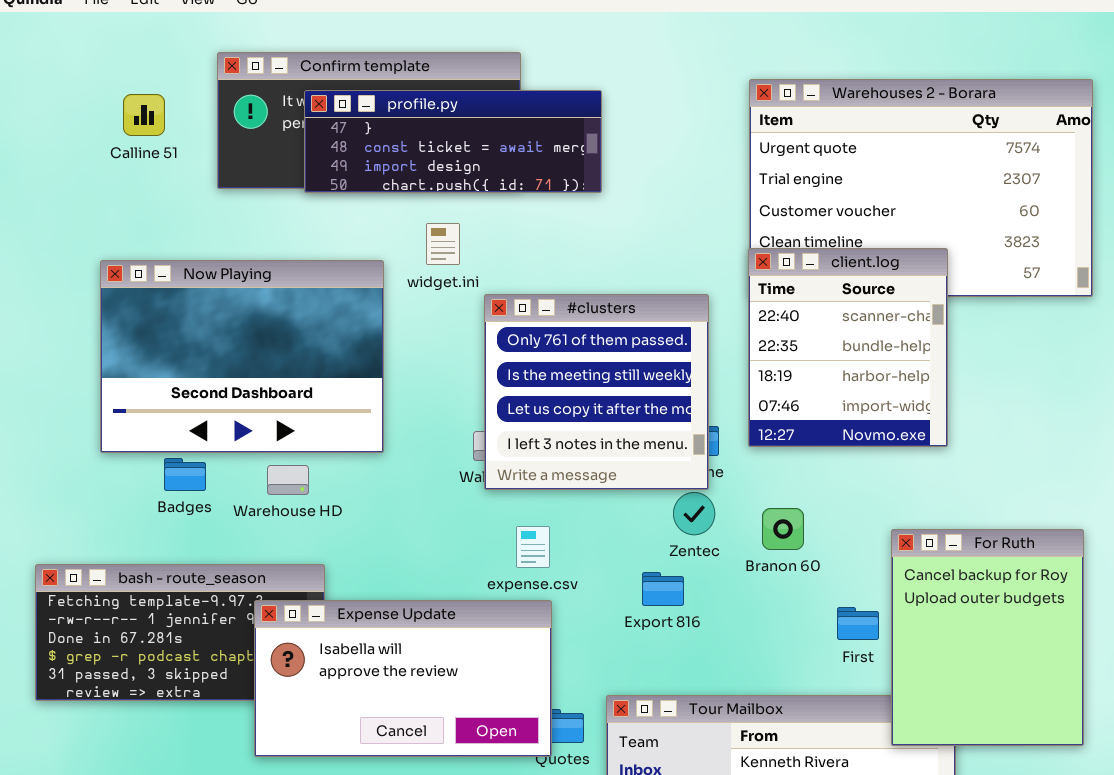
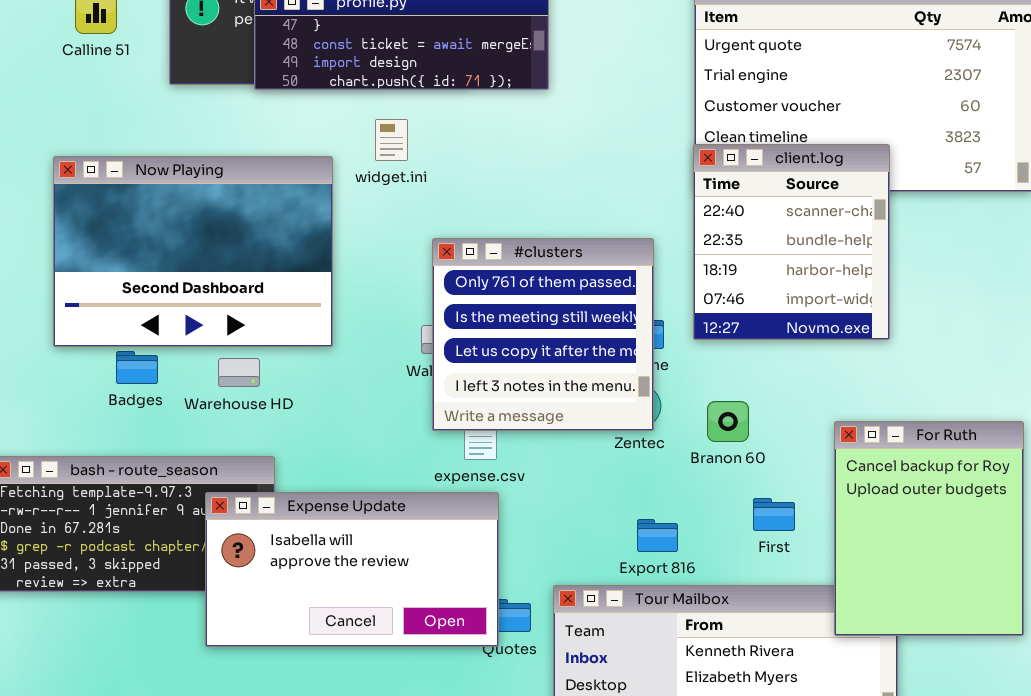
#clusters: [484,294,709,490] -> [432,238,654,431], moved
Export 816: [642,572,684,606] -> [637,519,678,552], moved
First: [837,607,879,640] -> [753,498,795,531], moved

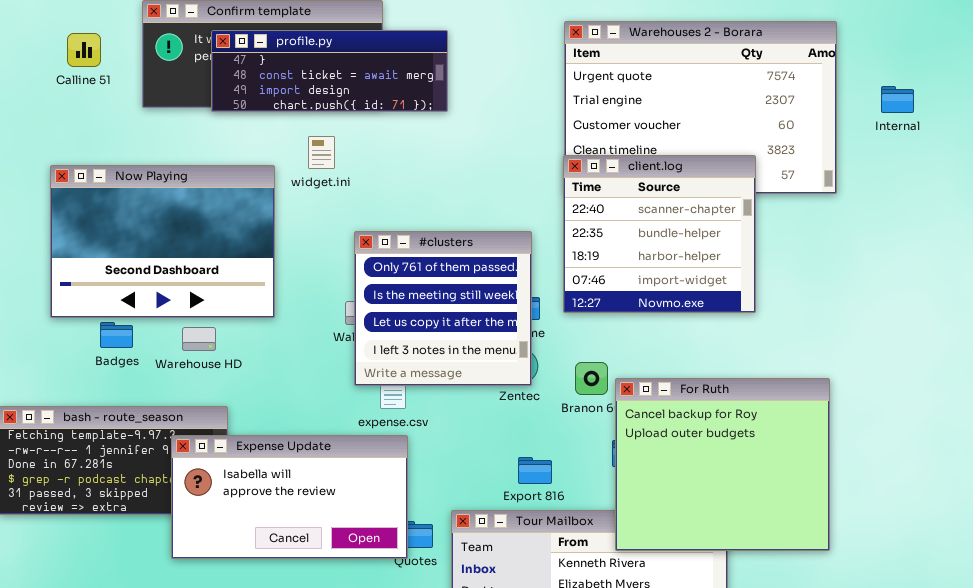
client.log: [693,144,890,340] -> [563,155,756,313], resized
For Ruth: [834,421,1024,636] -> [615,378,830,551], resized

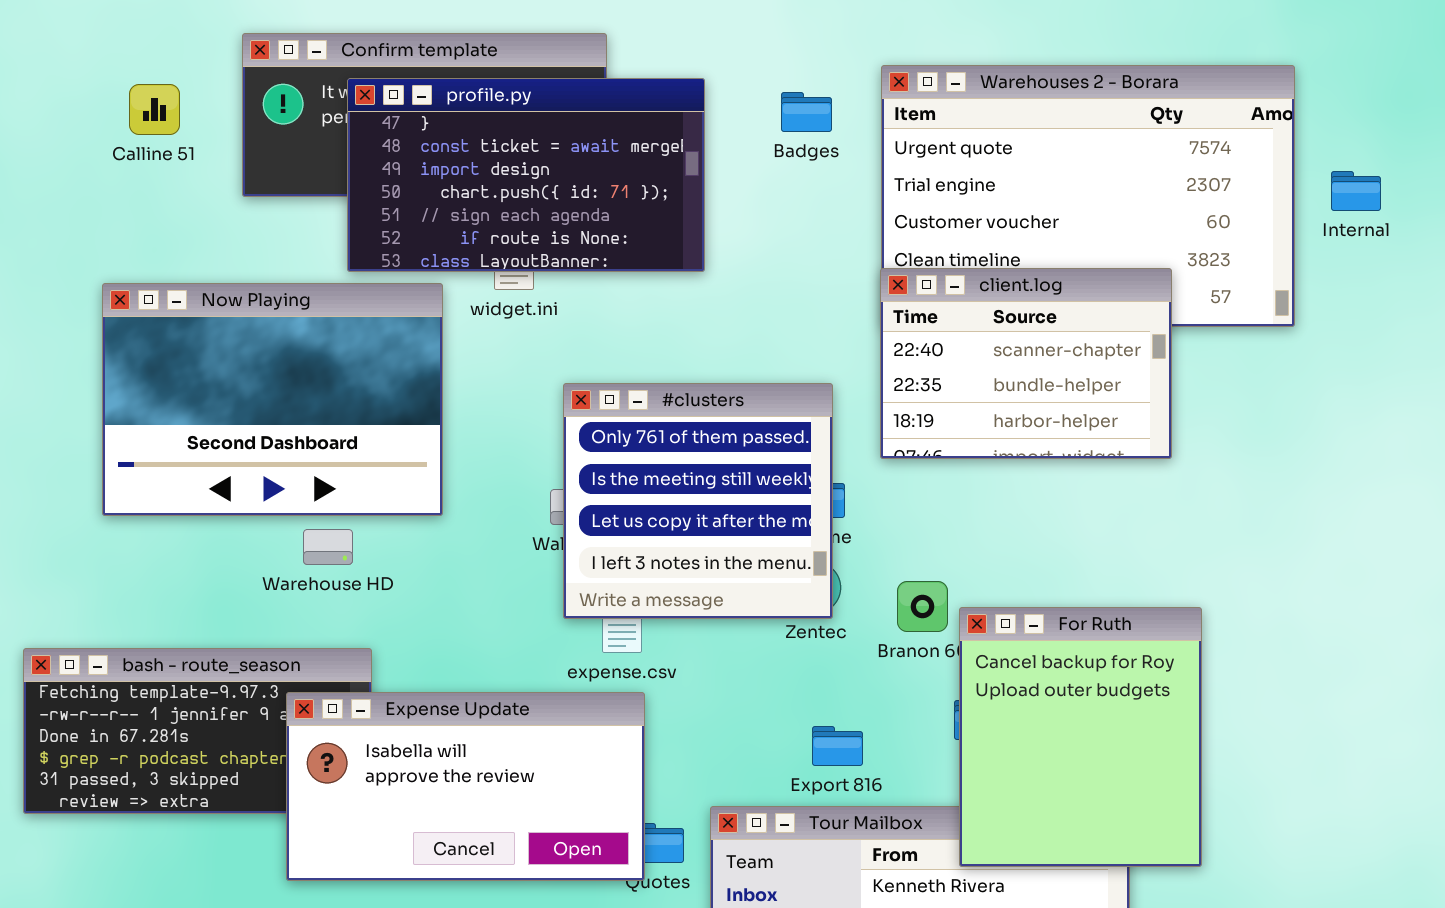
profile.py: [211,30,448,112] -> [347,78,705,272], resized
Internal: [881,86,914,113] -> [1331,171,1381,211], moved
client.log: [563,155,756,313] -> [880,268,1172,459], resized
Badges: [100,322,133,348] -> [781,92,832,132], moved
For Ruth: [615,378,830,551] -> [959,607,1202,867], resized

